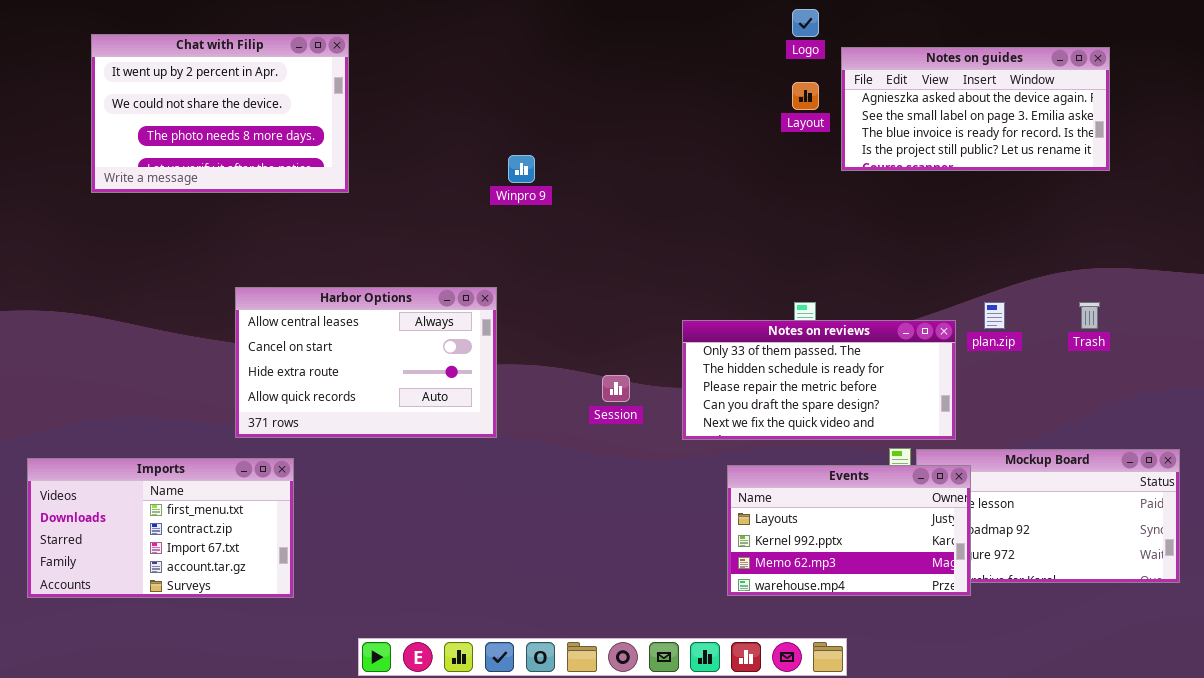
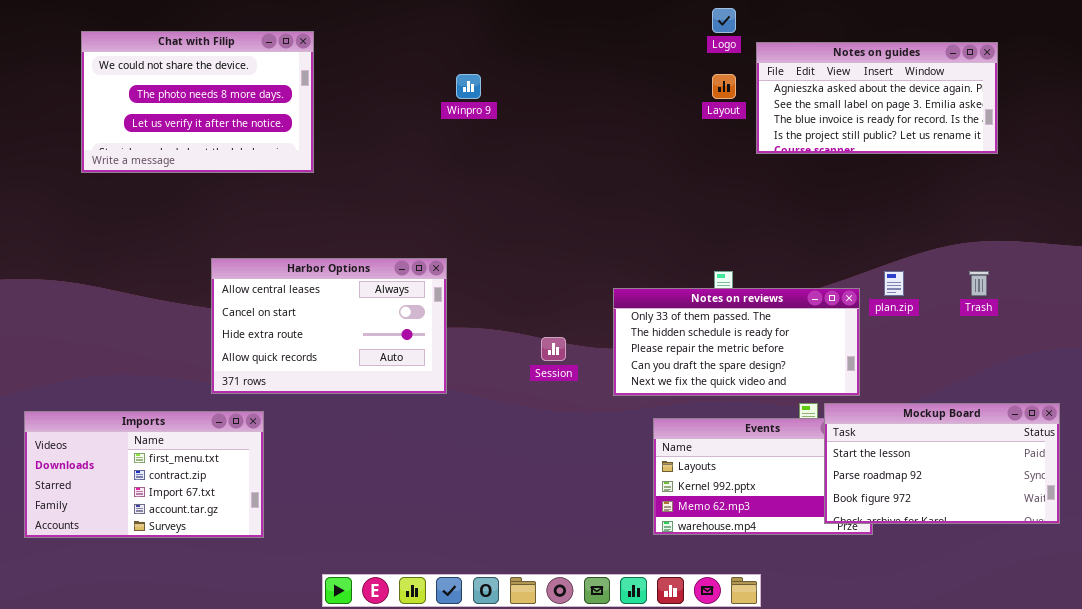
Chat with Filip: [91,34,349,193] -> [81,31,314,173], scrolled down 1 row
Winpro 9: [508,155,535,183] -> [456,74,481,99], moved
Mockup Board: [916,449,1180,583] -> [824,403,1060,524], raised

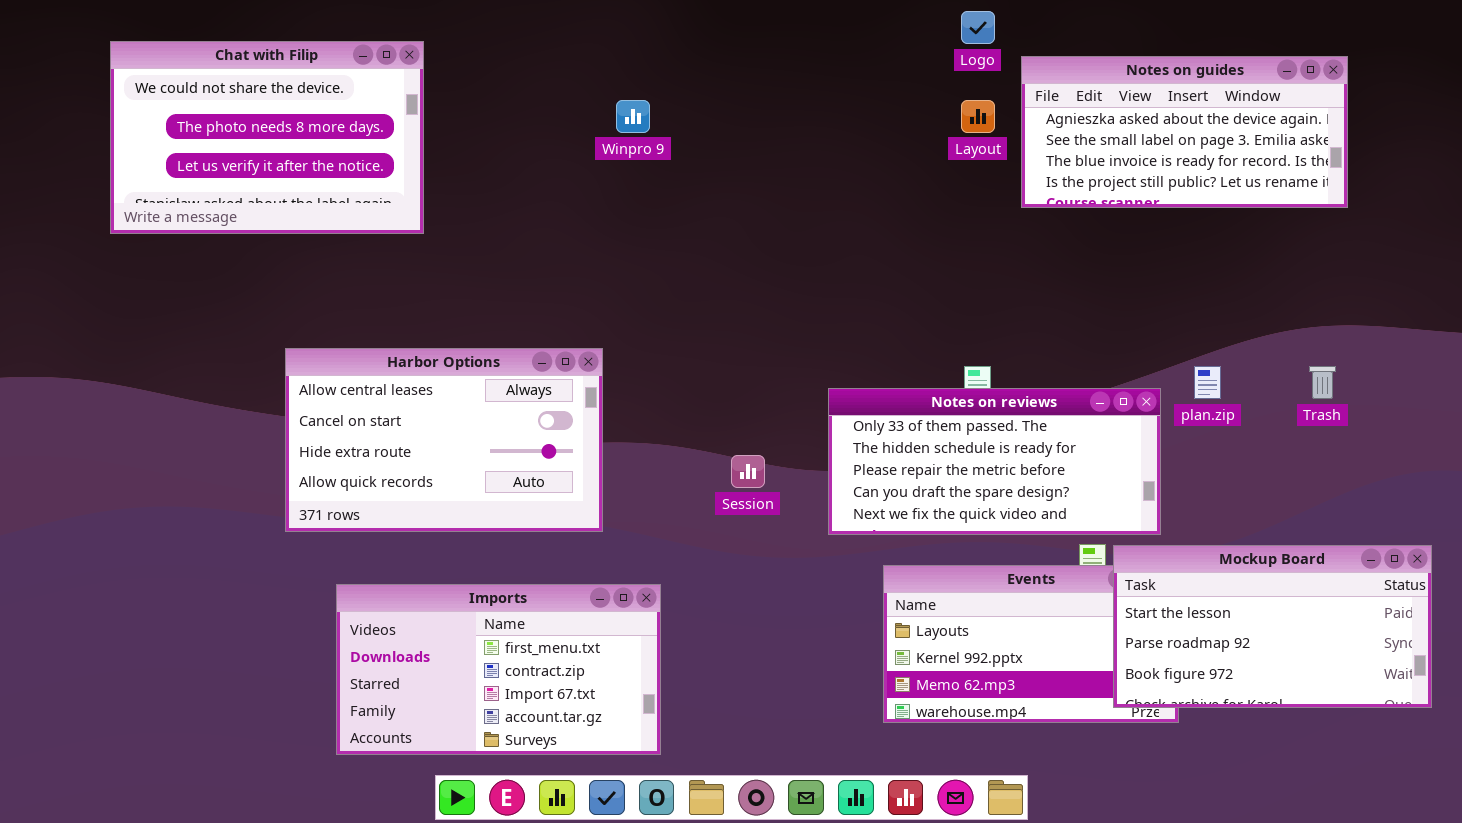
Imports: [24,411,264,538] -> [336,584,661,755], moved

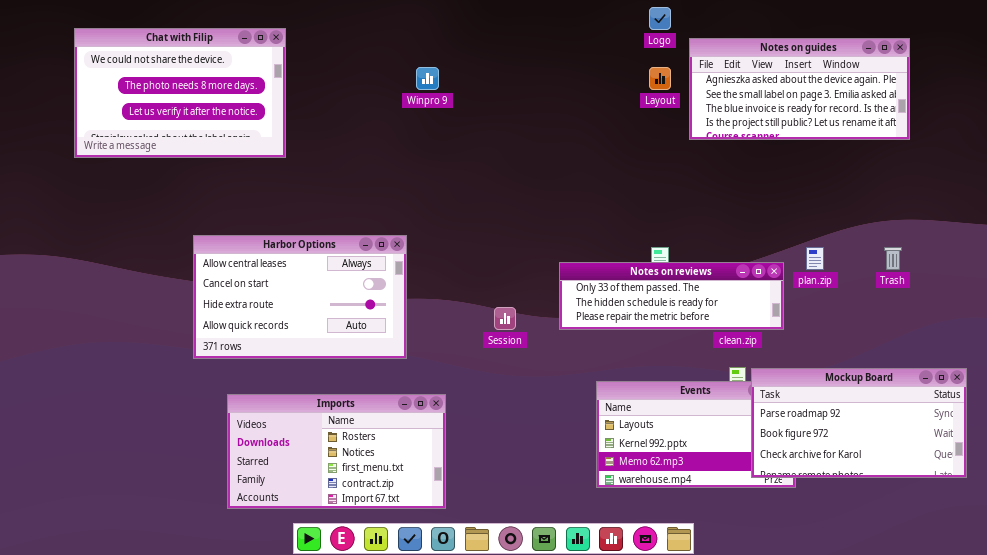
Notes on reviews: [828,388,1161,535] -> [559,262,784,330], resized
Mockup Board: [1113,545,1432,708] -> [751,368,967,478], scrolled down 1 row
Imports: [336,584,661,755] -> [227,394,446,509], scrolled up 2 rows

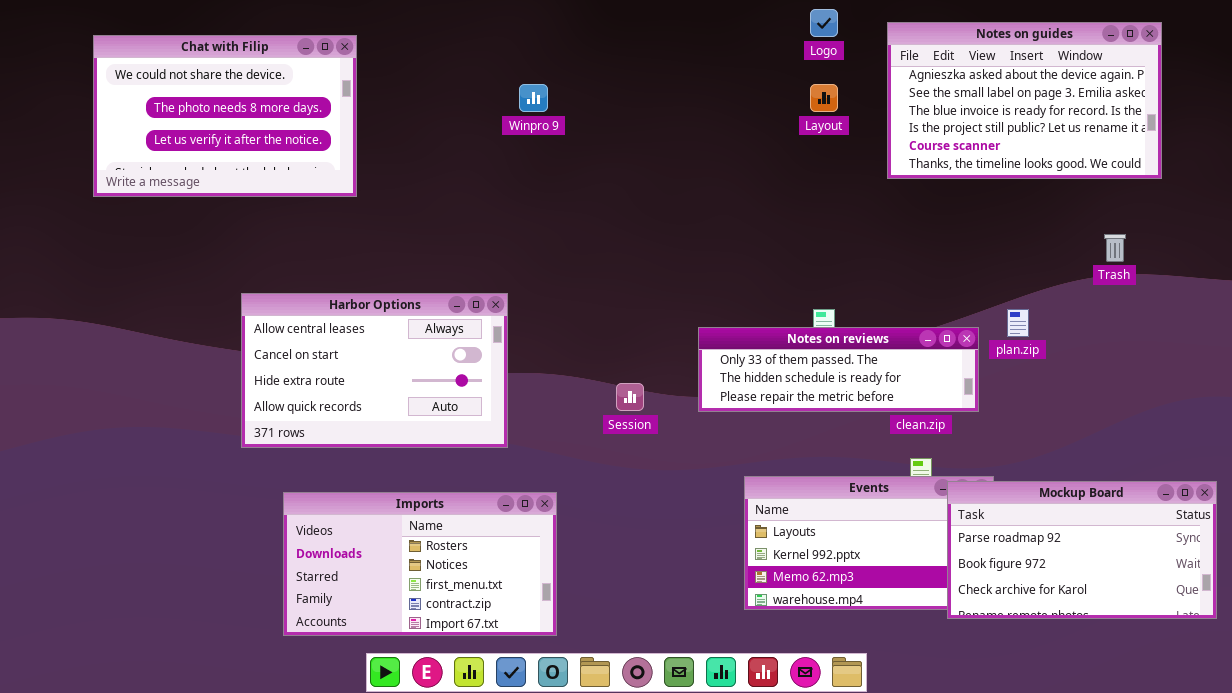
Notes on guides: [689,38,910,140] -> [887,22,1162,179], moved, resized
Trash: [884,247,902,270] -> [1104,234,1126,262], moved
Mockup Board: [751,368,967,478] -> [947,481,1217,619], moved

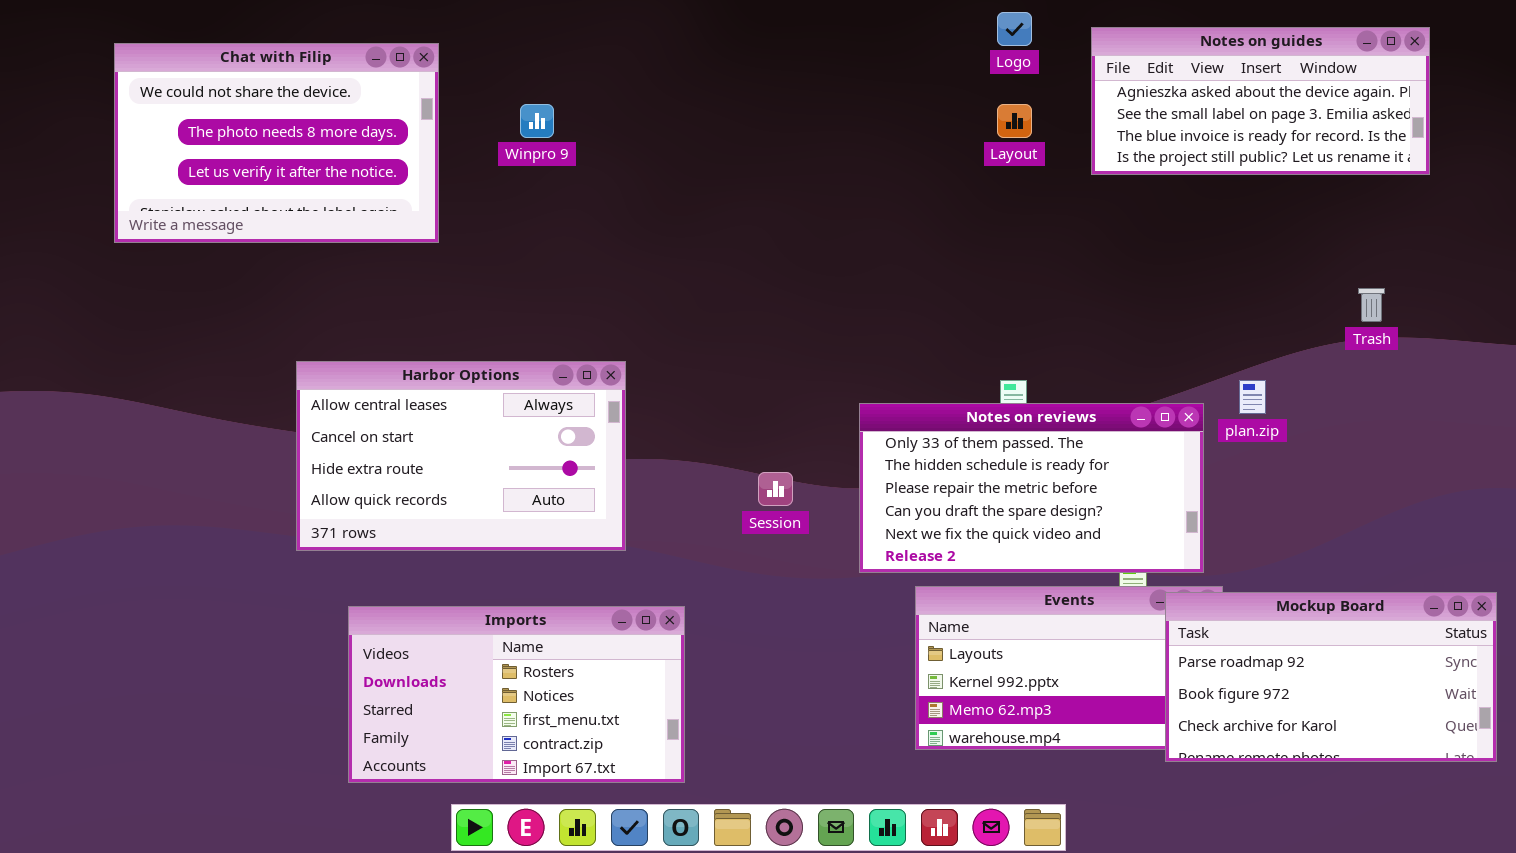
Notes on guides: [887,22,1162,179] -> [1091,27,1430,175], resized
Winpro 9: [519,84,548,112] -> [520,104,554,138], moved
Notes on reviews: [698,327,979,412] -> [859,403,1204,573], resized

